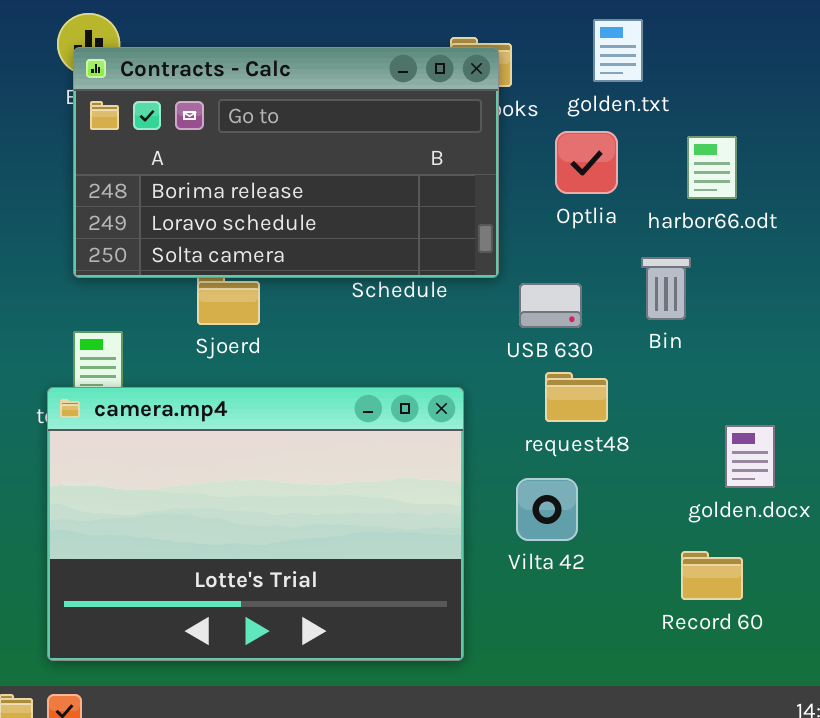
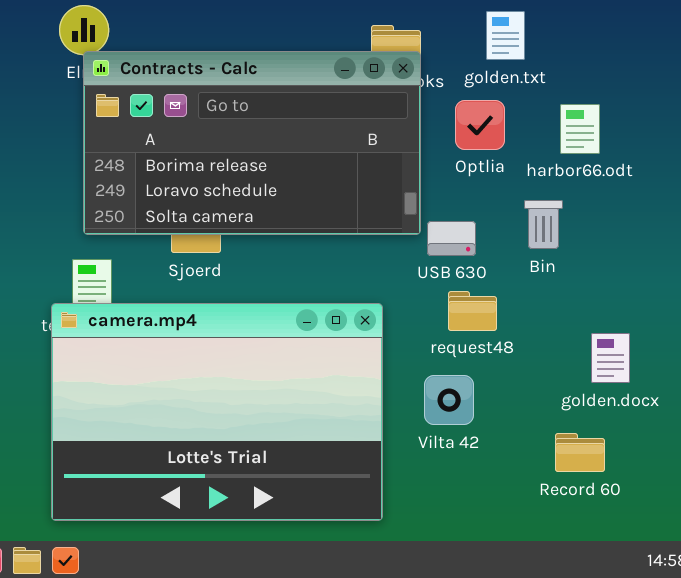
Contracts - Calc: [73,47,499,278] -> [83,51,421,235], moved

